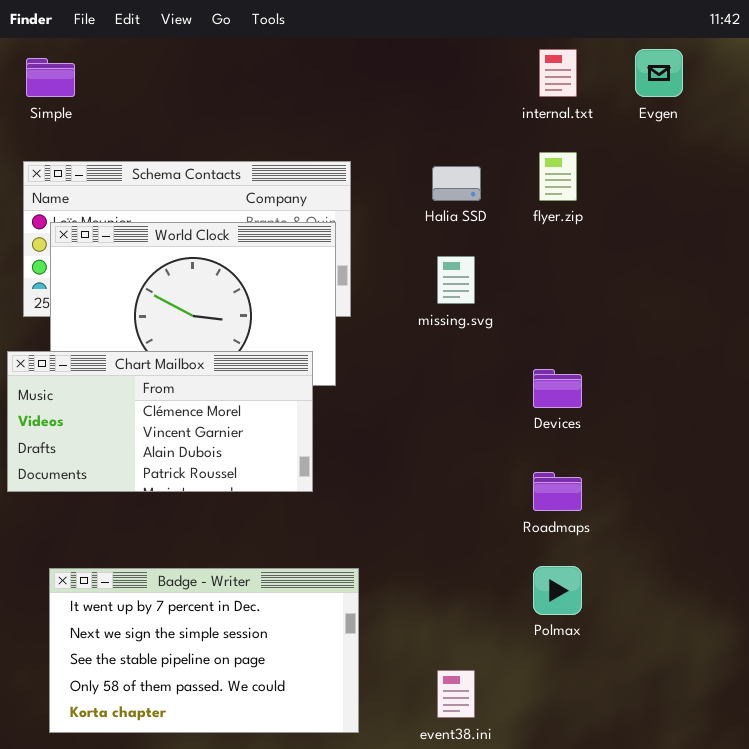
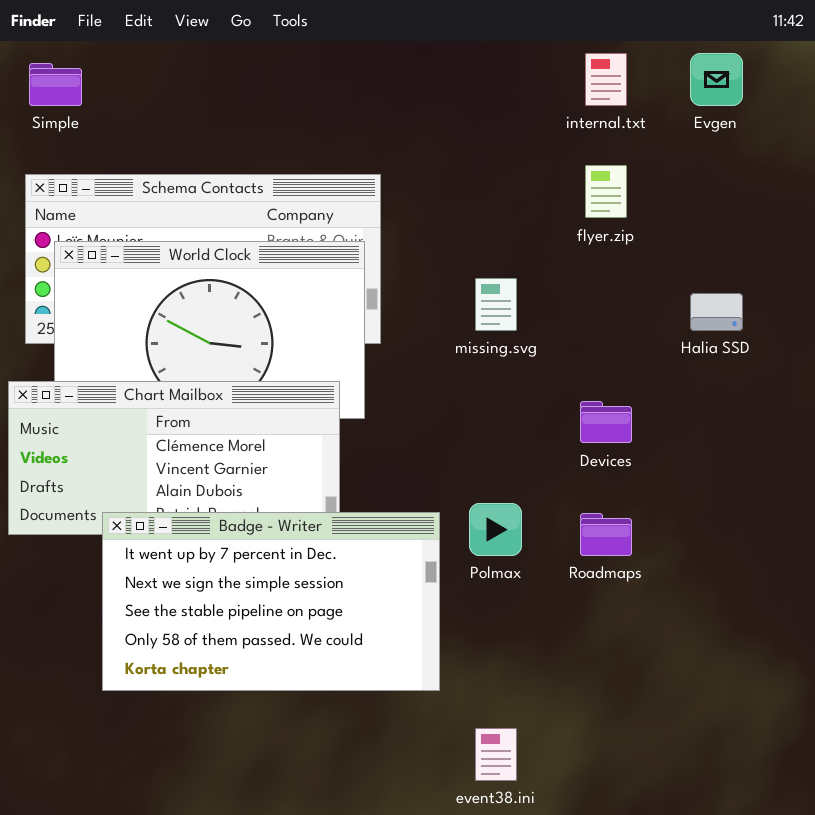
Halia SSD: [432,166,481,201] -> [690,293,743,331], moved
Polmax: [533,566,582,615] -> [469,503,522,556], moved
Badge - Writer: [49,568,359,733] -> [102,512,440,691], moved

